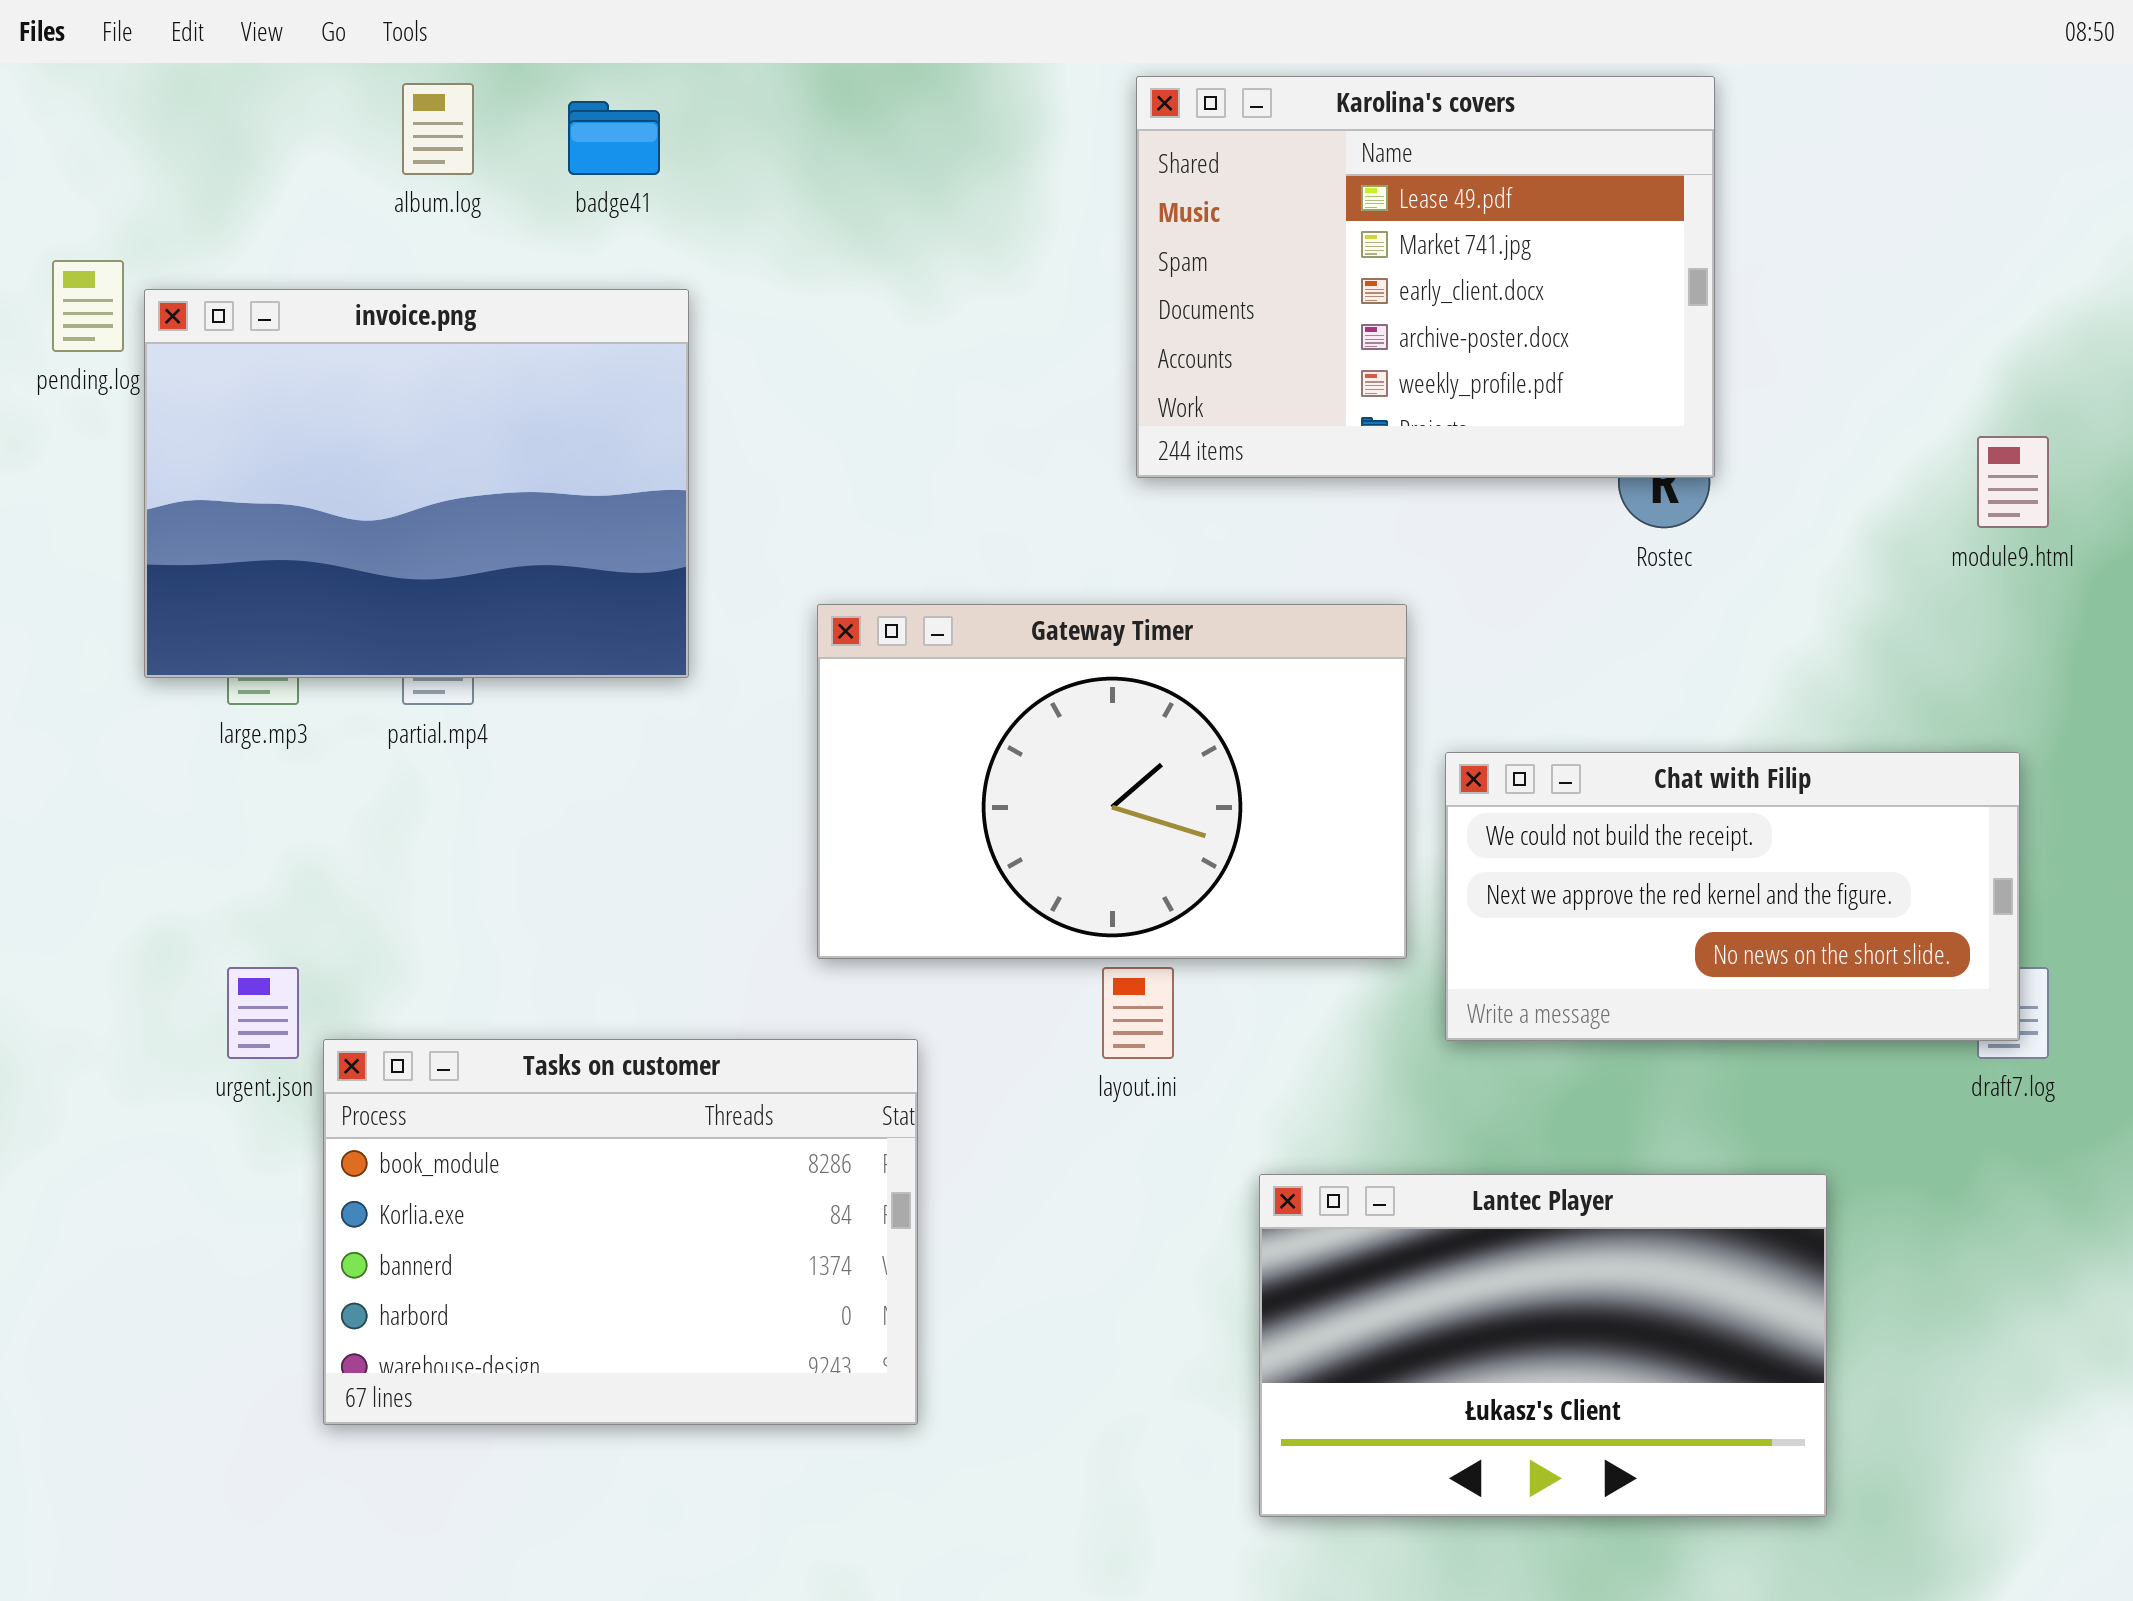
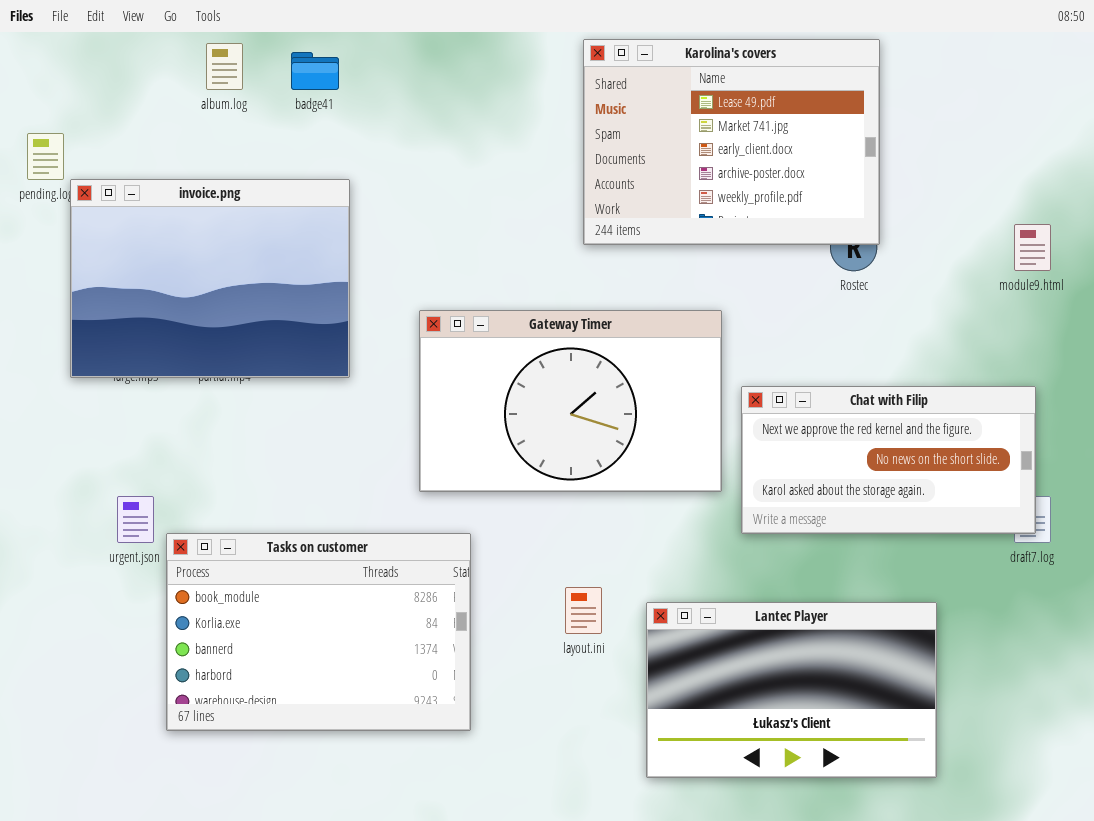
invoice.png: [144,289,689,678] -> [70,179,350,378], moved
Chat with Filip: [1445,752,2020,1041] -> [741,386,1036,534], scrolled down 1 row
layout.ini: [1102,967,1174,1059] -> [565,587,602,634], moved

